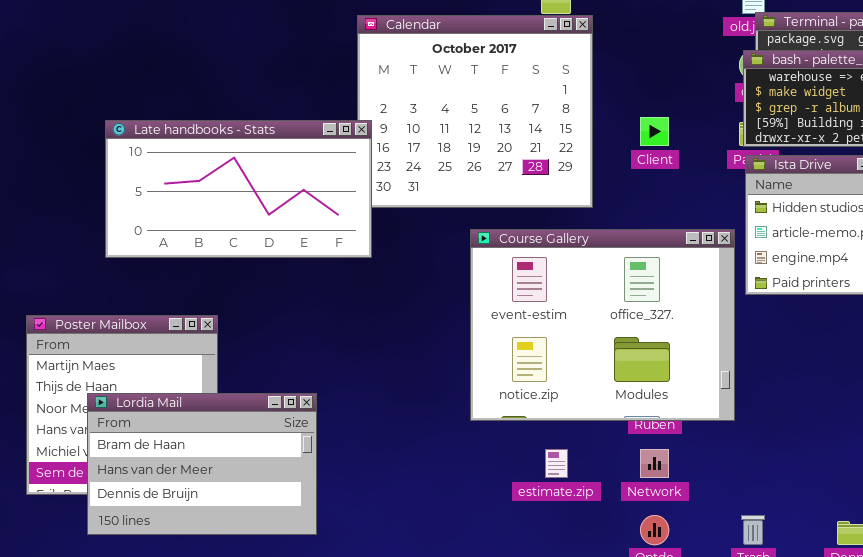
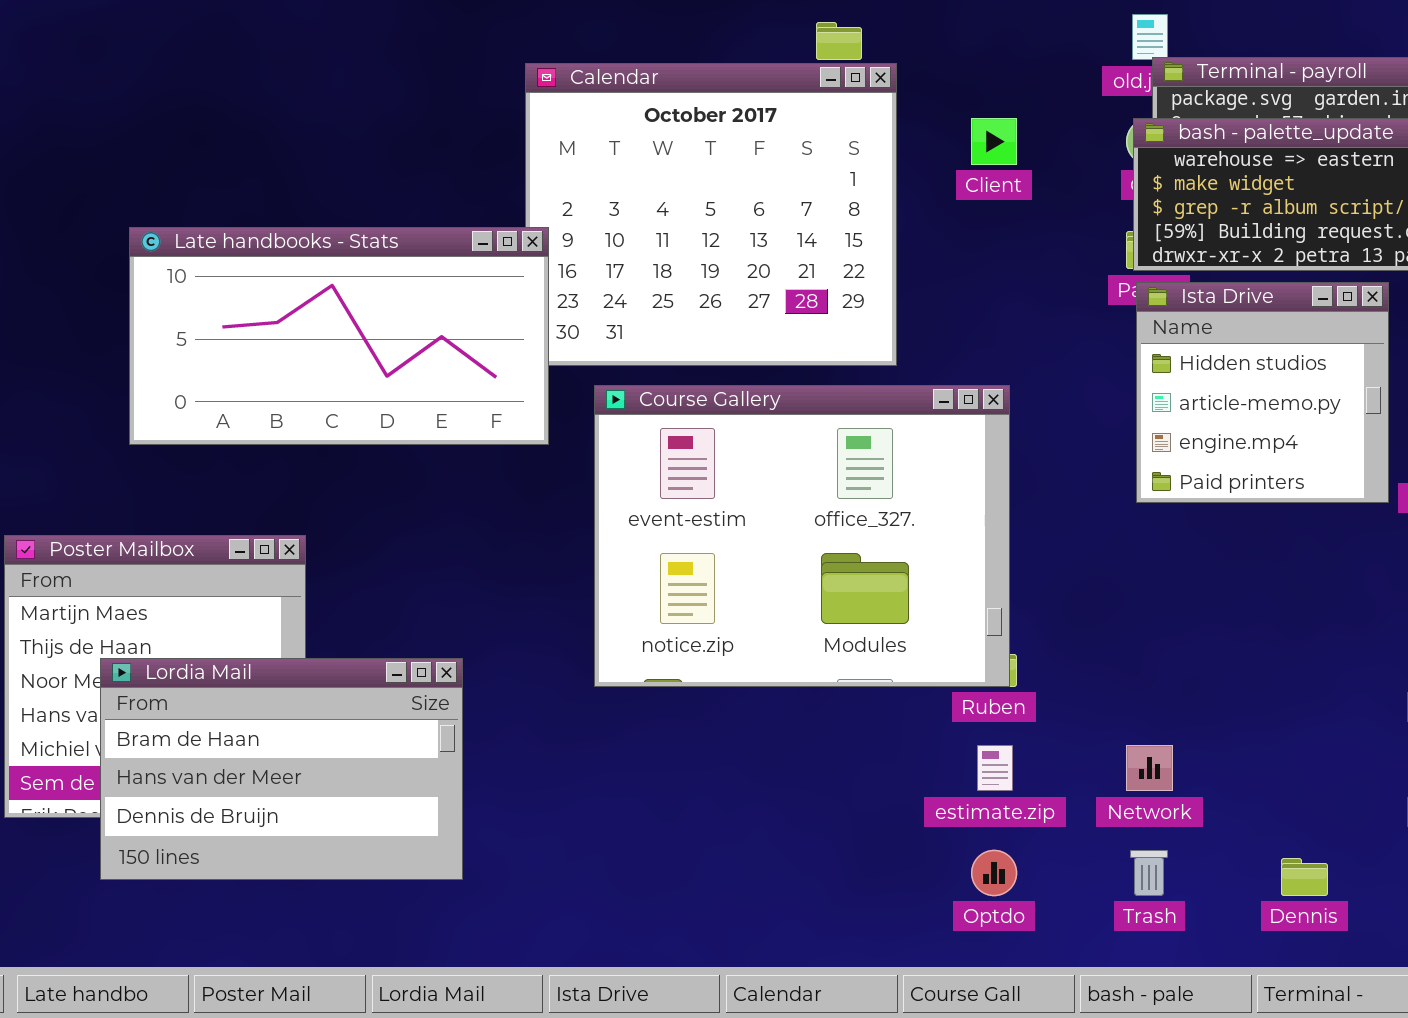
Client: [640,117,669,146] -> [971,118,1017,165], moved
Course Gallery: [470,229,735,421] -> [594,385,1010,687], moved
estimate.zip: [545,449,568,478] -> [977,745,1013,791], moved
Network: [640,449,669,478] -> [1126,745,1173,791], moved

